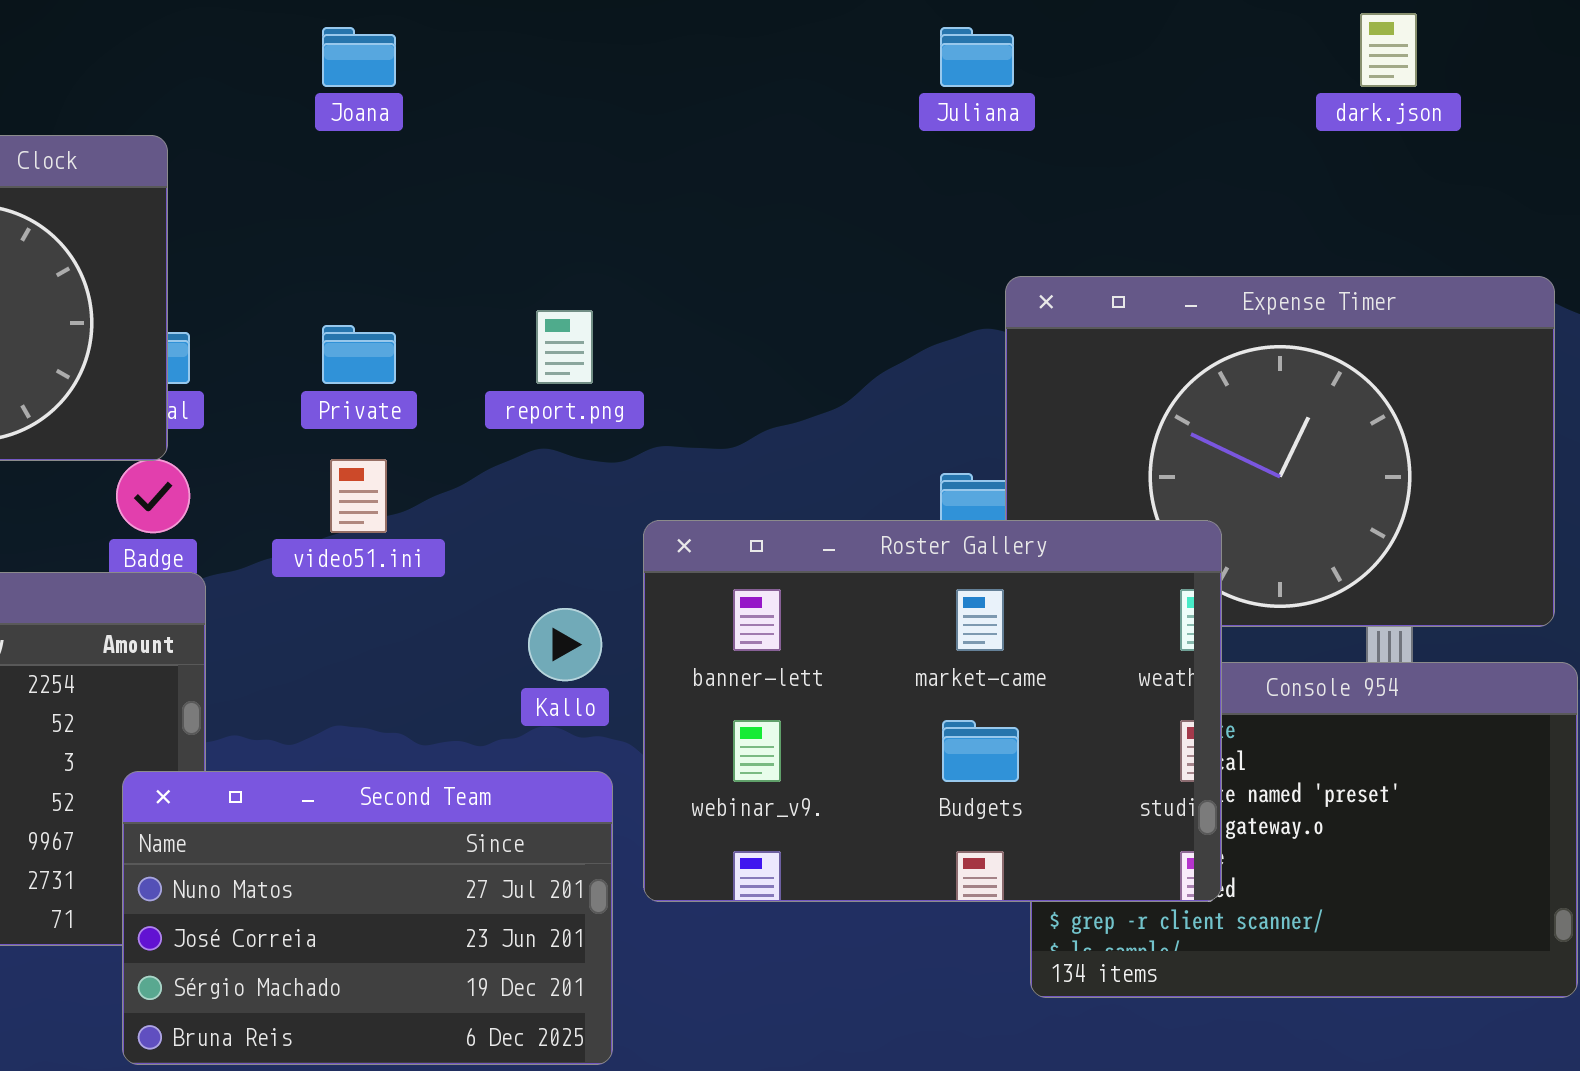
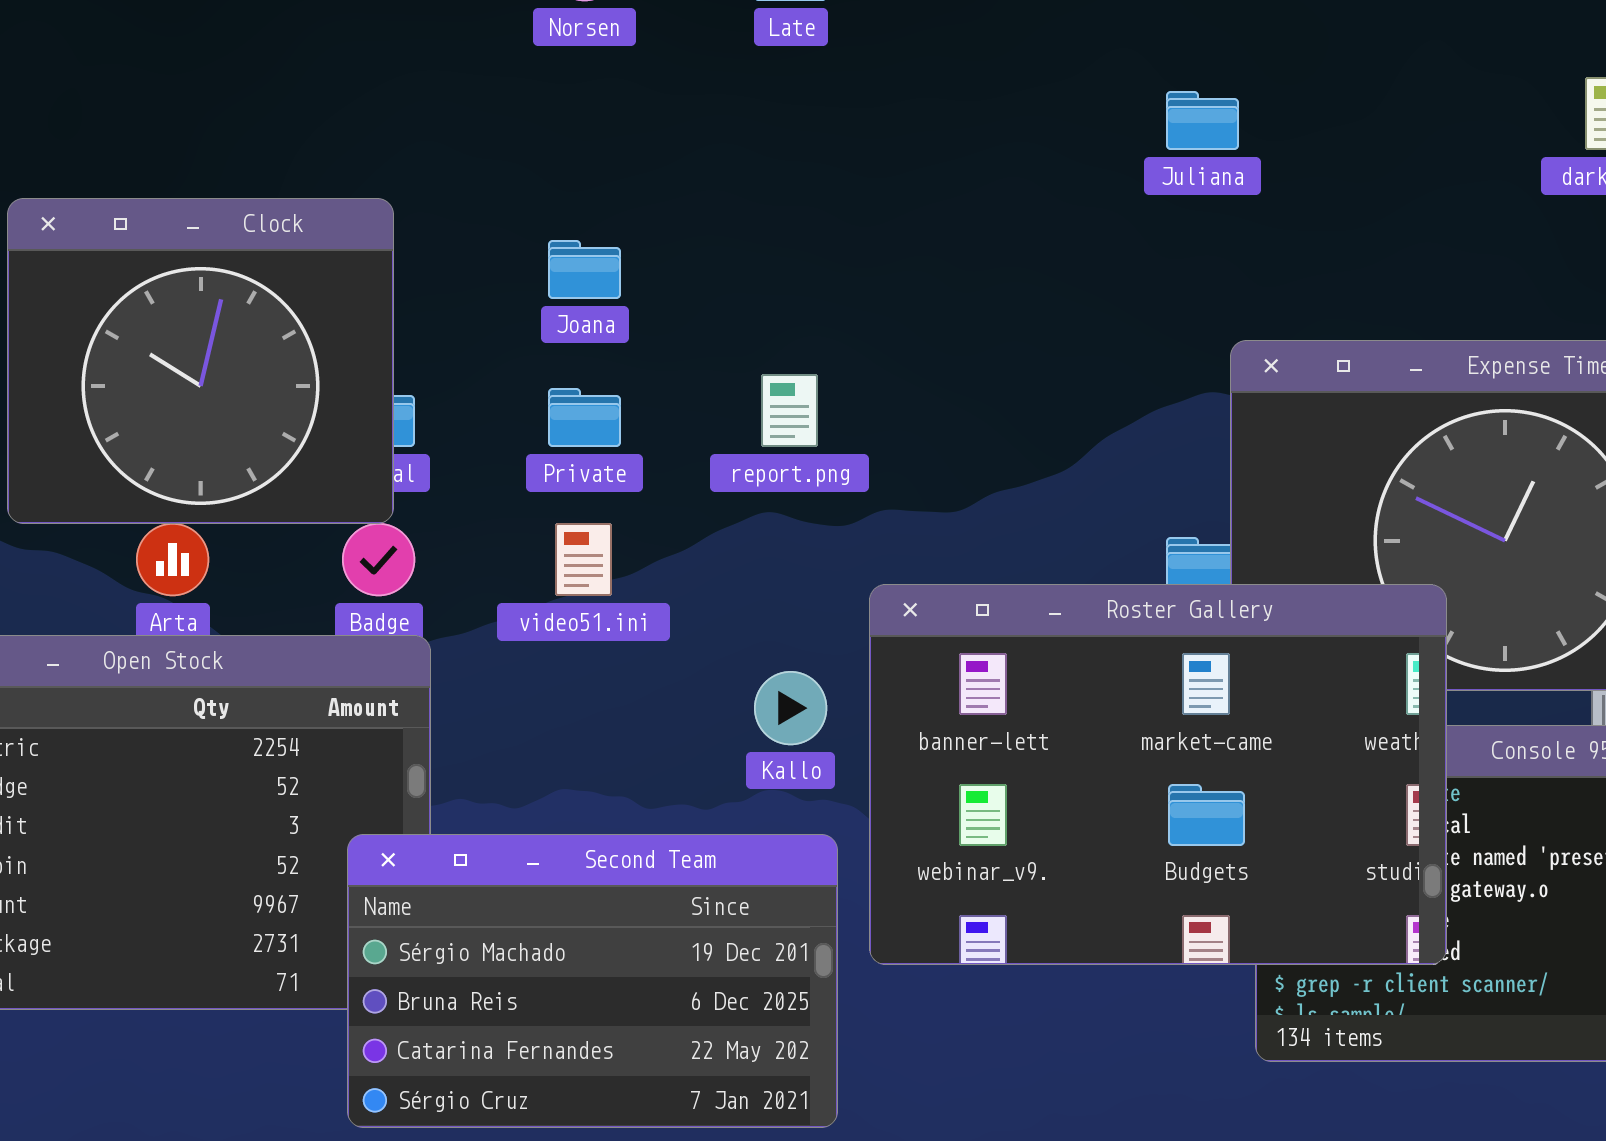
Joana: [322,27,396,87] -> [548,240,621,299], moved
Second Team: [122,771,613,1065] -> [347,834,838,1128], scrolled down 2 rows

